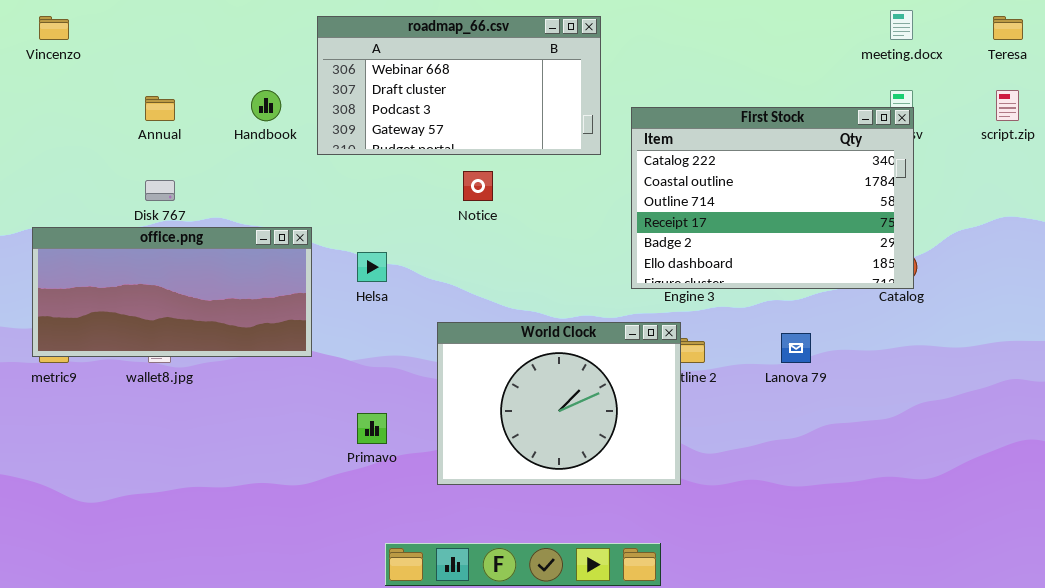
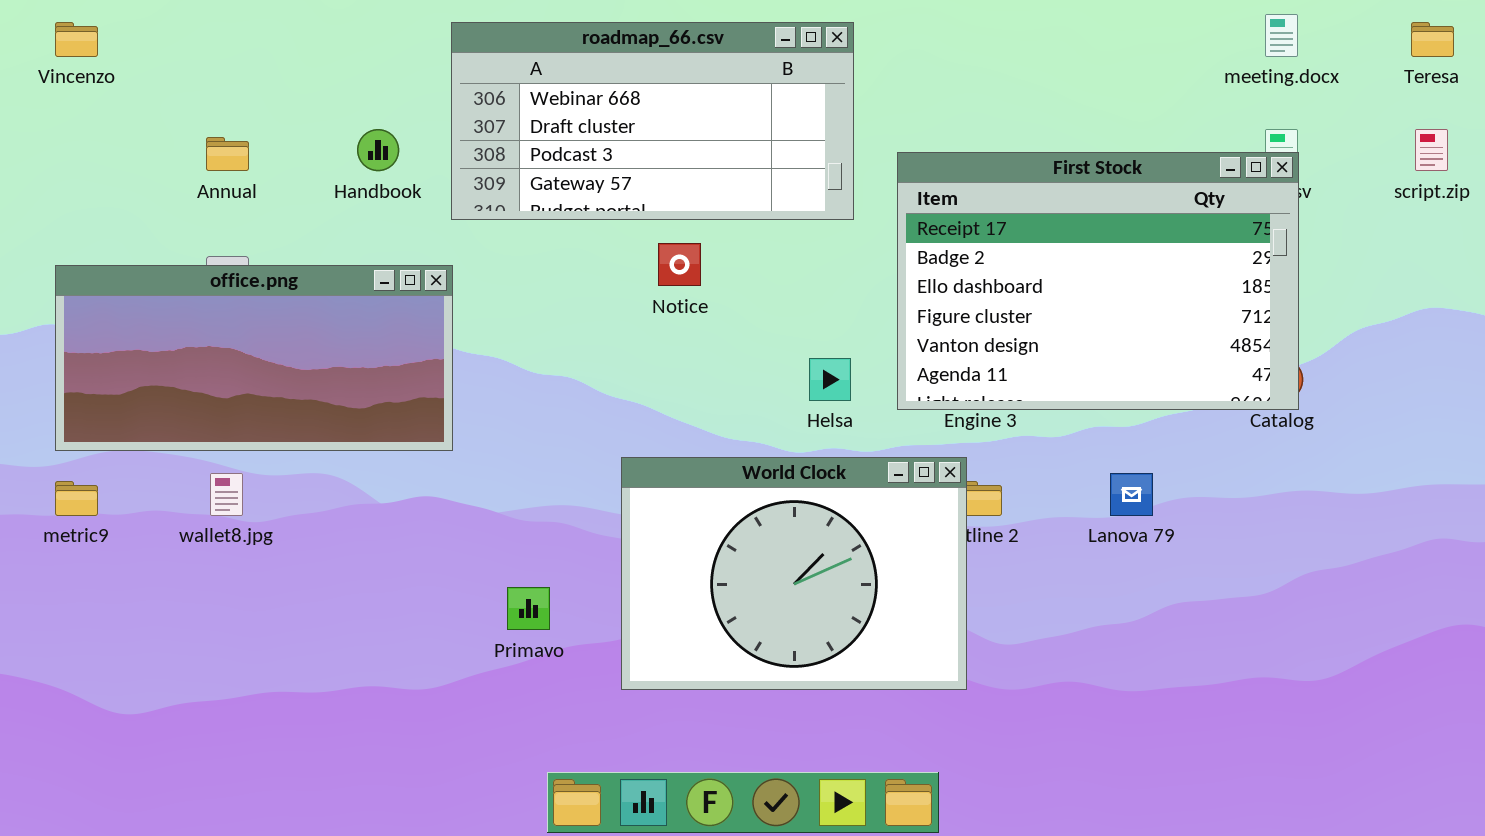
First Stock: [631,107,914,289] -> [897,152,1299,410], scrolled down 3 rows
office.png: [32,227,312,357] -> [55,265,453,451], moved
Helsa: [357,252,387,282] -> [809,358,851,401], moved

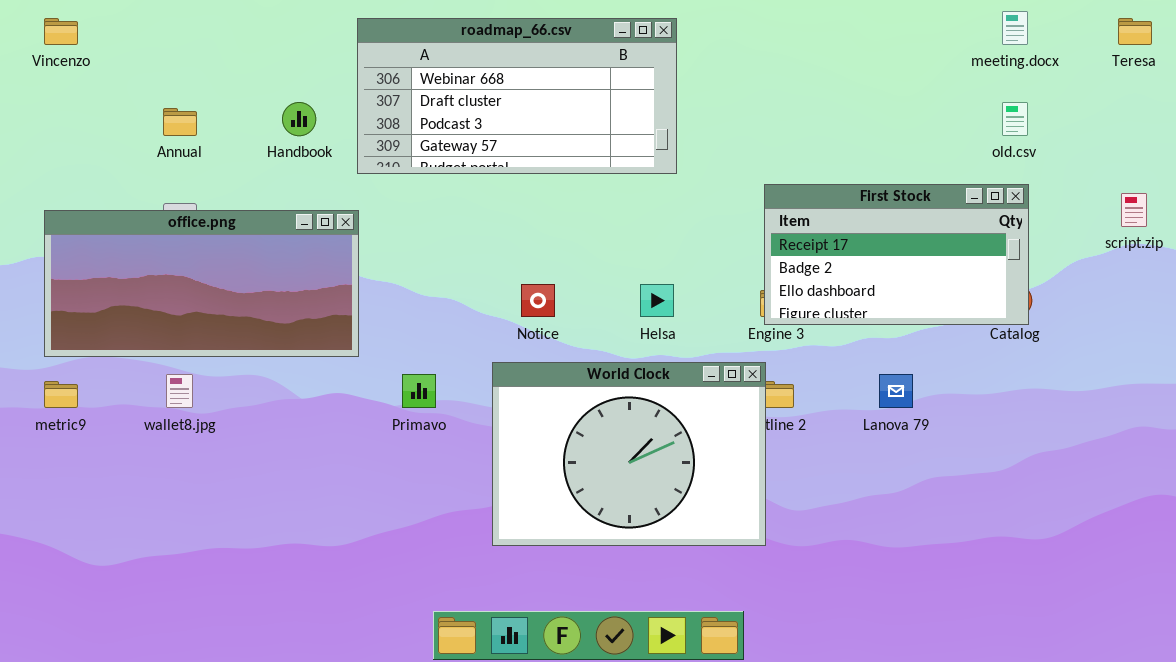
script.zip: [1415,129,1448,171] -> [1121,193,1147,227], moved
First Stock: [897,152,1299,410] -> [764,184,1029,325], resized
Notice: [658,243,701,286] -> [521,284,555,317], moved
Primavo: [507,587,550,630] -> [402,374,436,408], moved

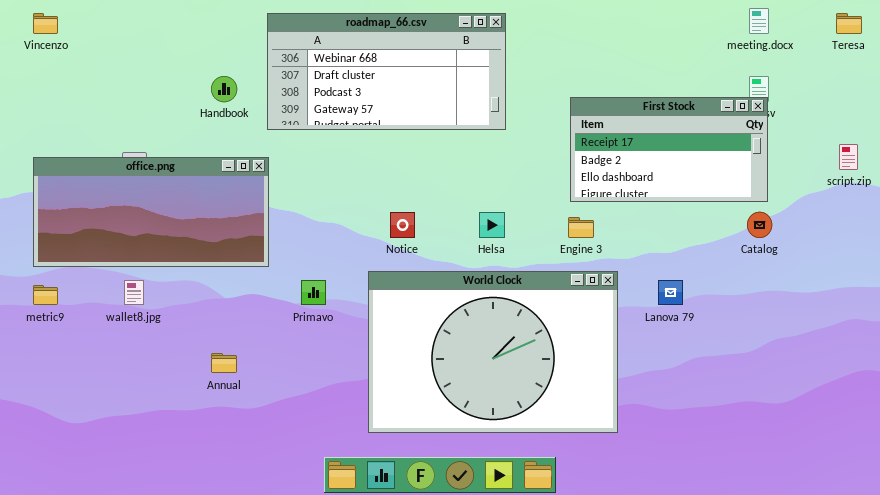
Annual: [163,108,197,136] -> [211,353,237,373], moved
First Stock: [764,184,1029,325] -> [570,97,768,202], moved
World Clock: [492,362,766,546] -> [368,271,618,433], resized

